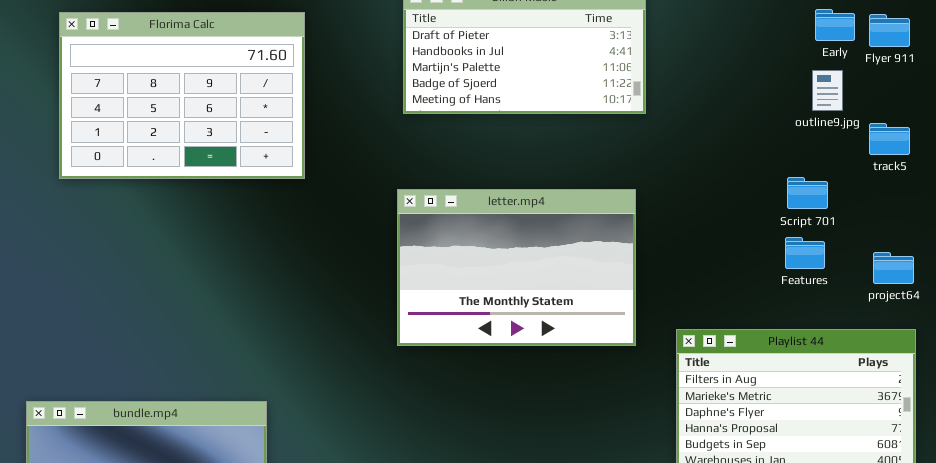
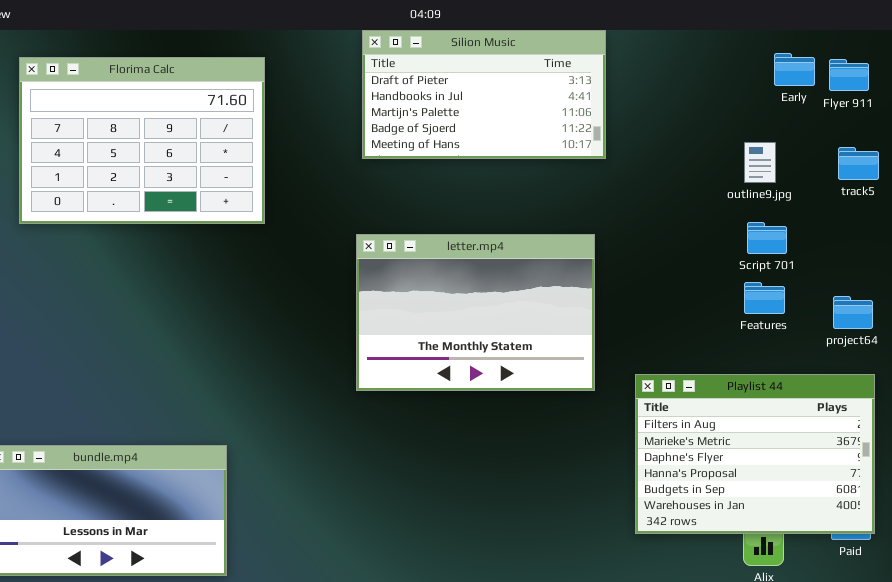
outline9.jpg: [812,70,843,111] -> [744,142,776,183], moved
track5: [869,123,910,155] -> [838,147,879,180], moved

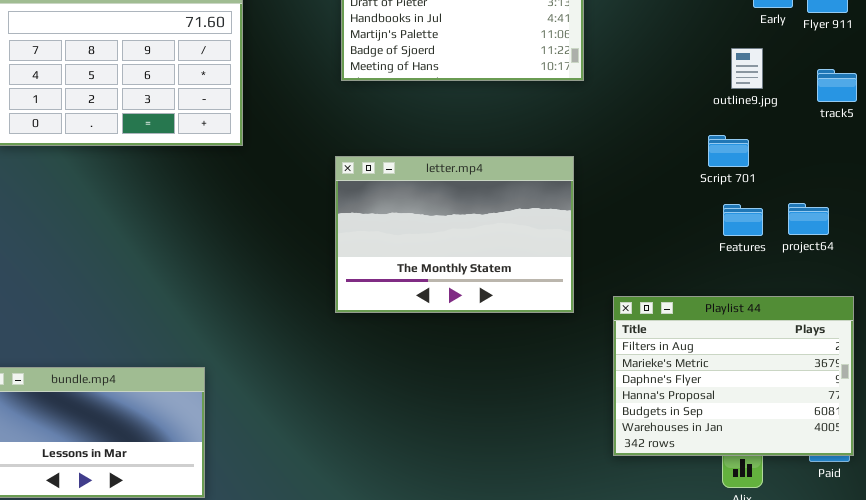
outline9.jpg: [744,142,776,183] -> [731,48,763,89], moved
Script 701: [747,222,787,254] -> [708,135,749,167], moved
project64: [833,296,873,329] -> [788,203,829,235], moved

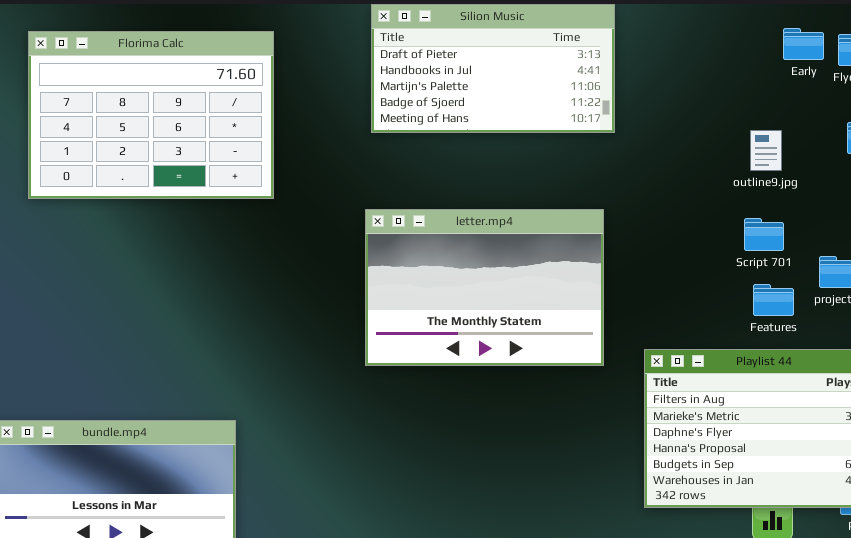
outline9.jpg: [731,48,763,89] -> [750,130,782,171], moved
Script 701: [708,135,749,167] -> [744,218,784,251], moved
Features: [723,204,763,236] -> [753,284,794,316], moved

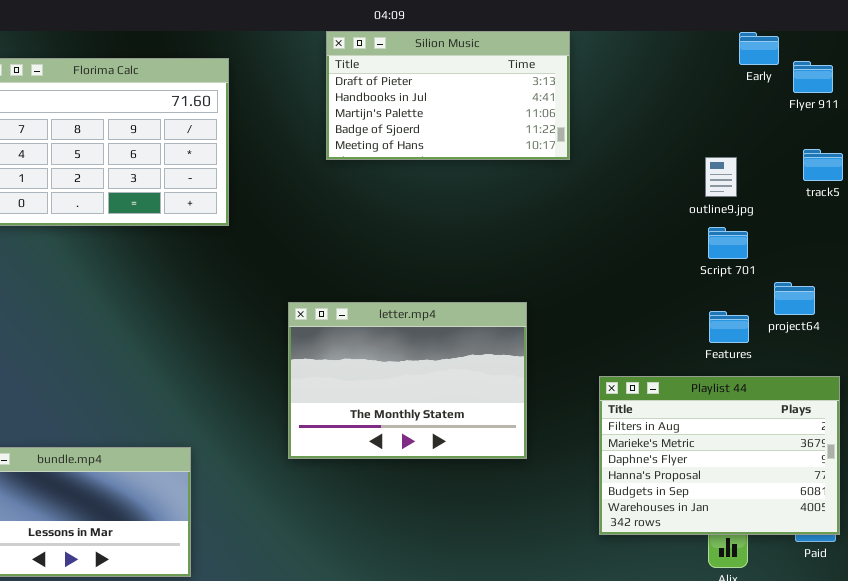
Early: [783,28,824,60] -> [739,32,779,65], moved
letter.mp4: [365,209,604,366] -> [288,302,527,459], moved
Script 701: [744,218,784,251] -> [708,227,748,259], moved

